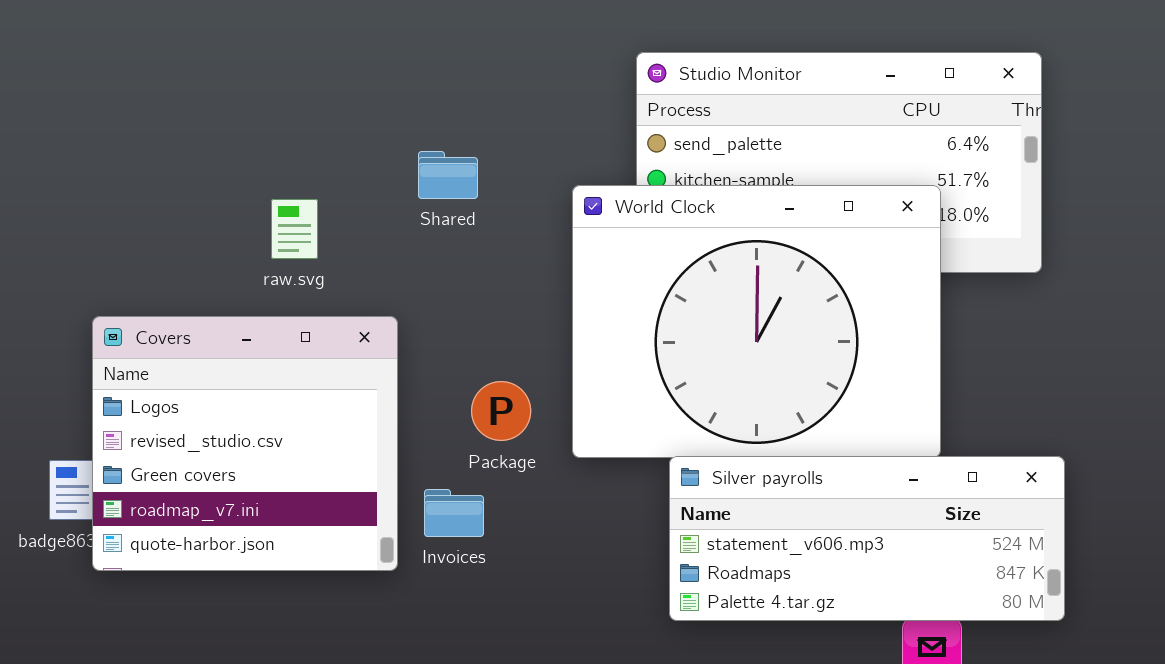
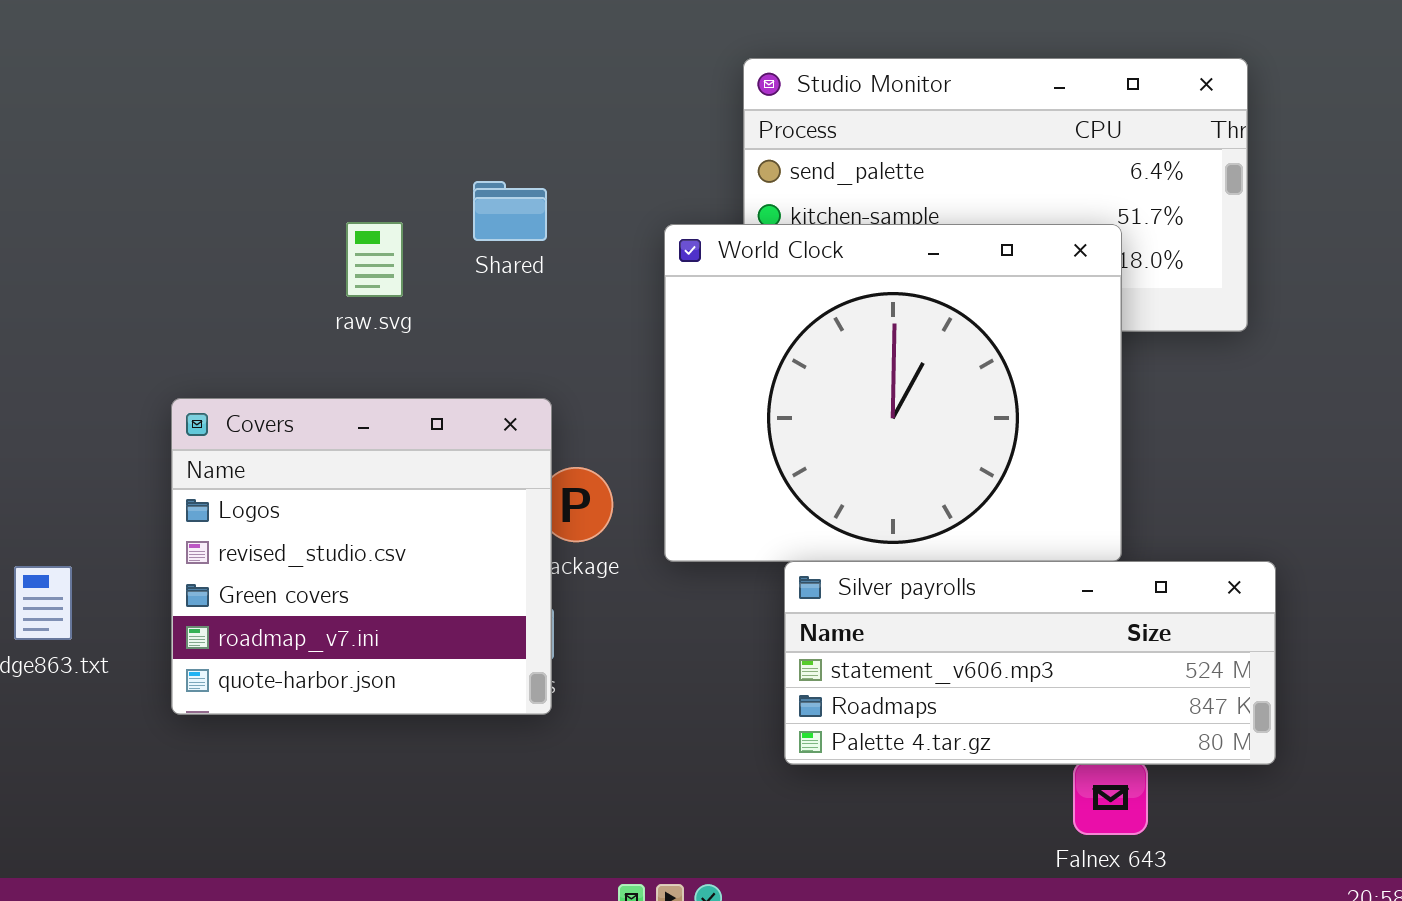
raw.svg: [271,199,318,259] -> [346,222,403,297], moved
Covers: [92,316,398,571] -> [171,398,552,715], moved

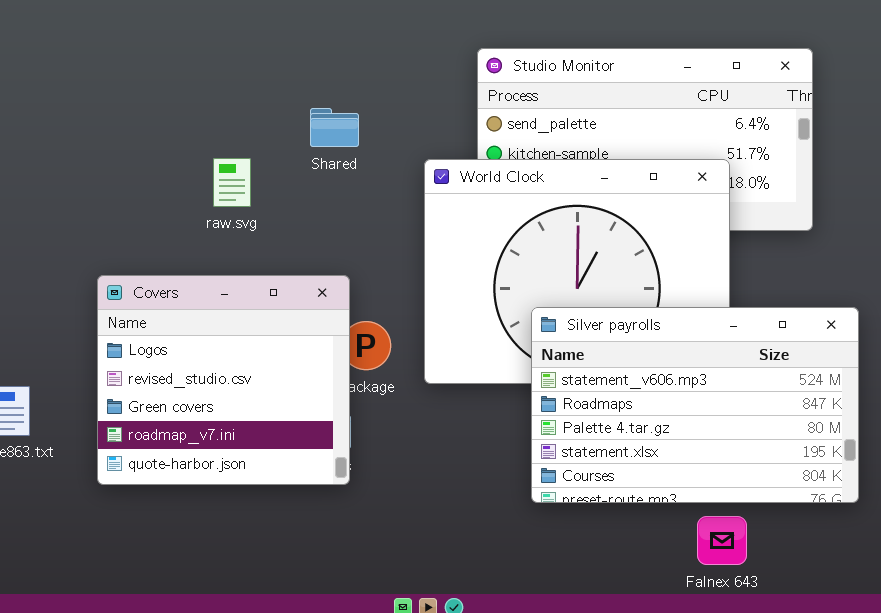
Shared: [473,181,547,241] -> [310,108,359,147], moved
Silver payrolls: [784,561,1276,765] -> [531,307,859,503], moved, resized

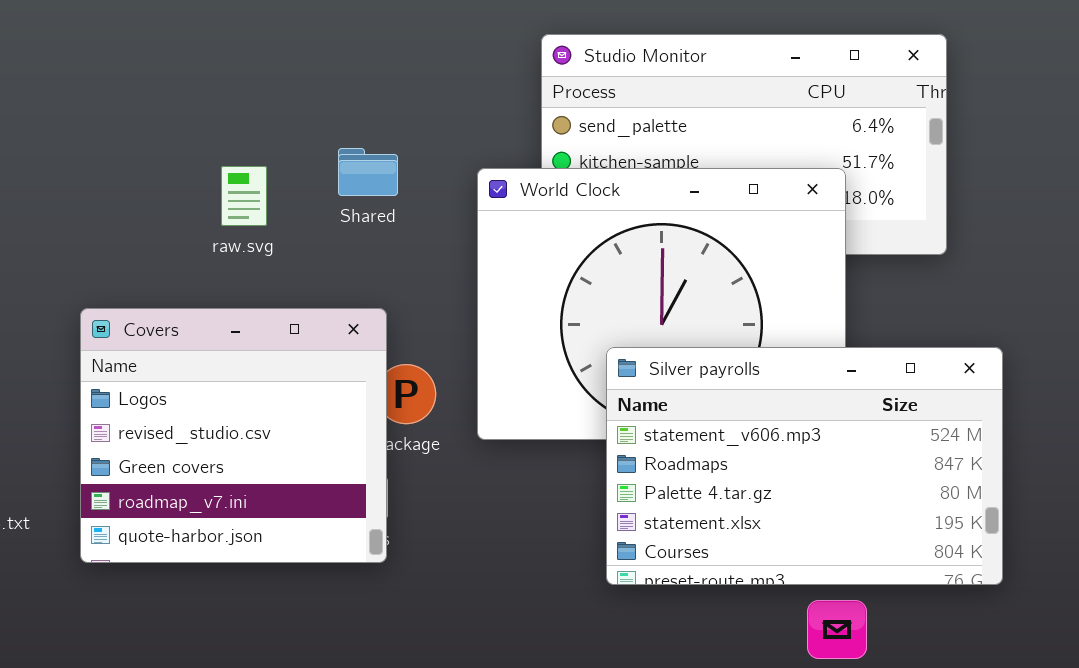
Shared: [310,108,359,147] -> [338,148,398,196], moved

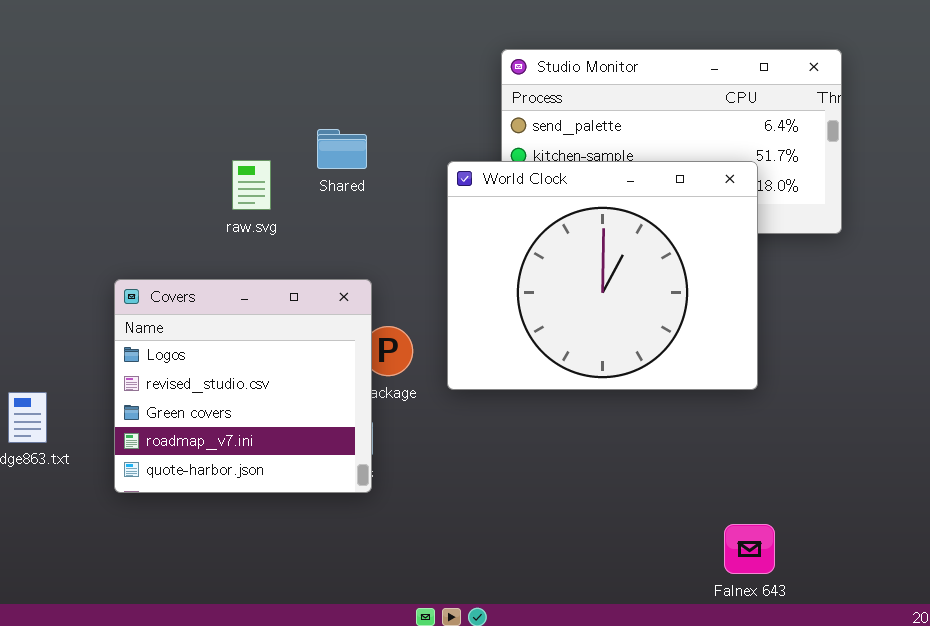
Shared: [338,148,398,196] -> [317,129,367,169], moved
Silver payrolls: [606,347,1003,585] -> none, closed

